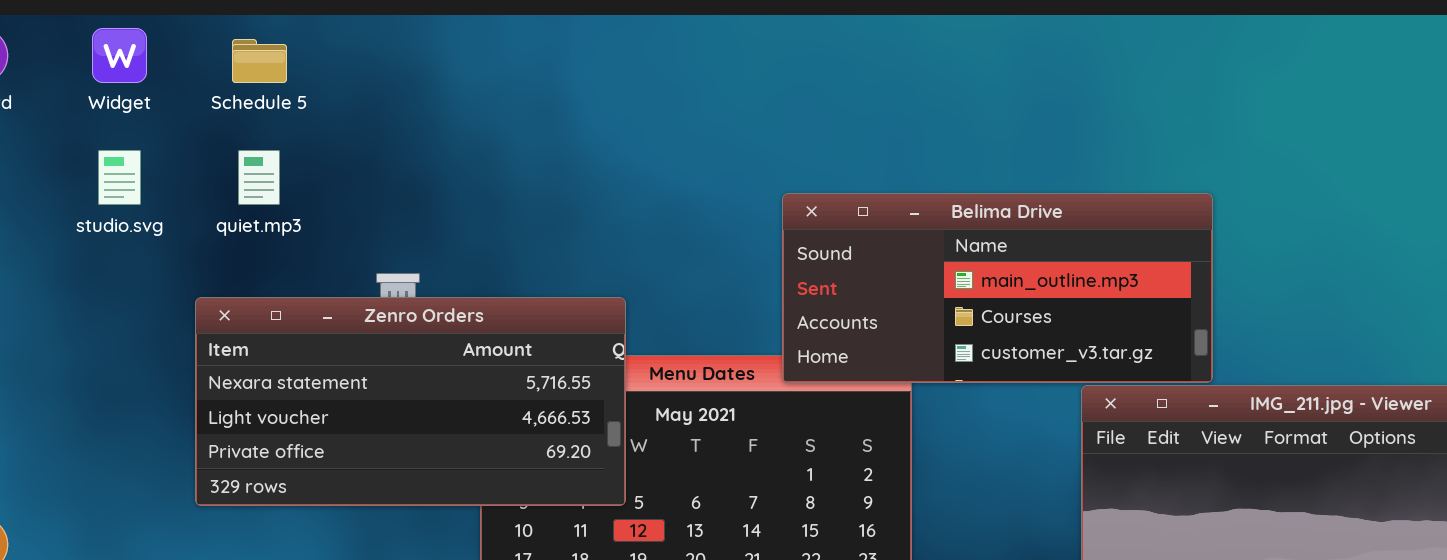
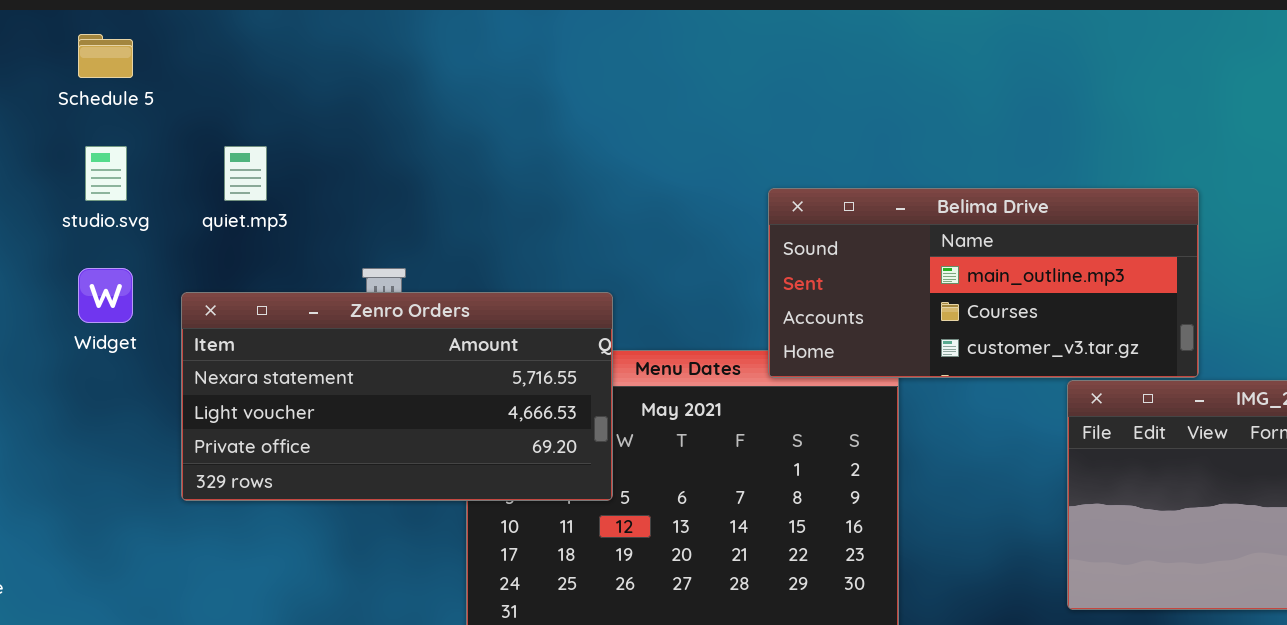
Widget: [92,28,147,83] -> [78,268,133,323], moved
Schedule 5: [232,39,287,83] -> [78,34,133,78], moved

